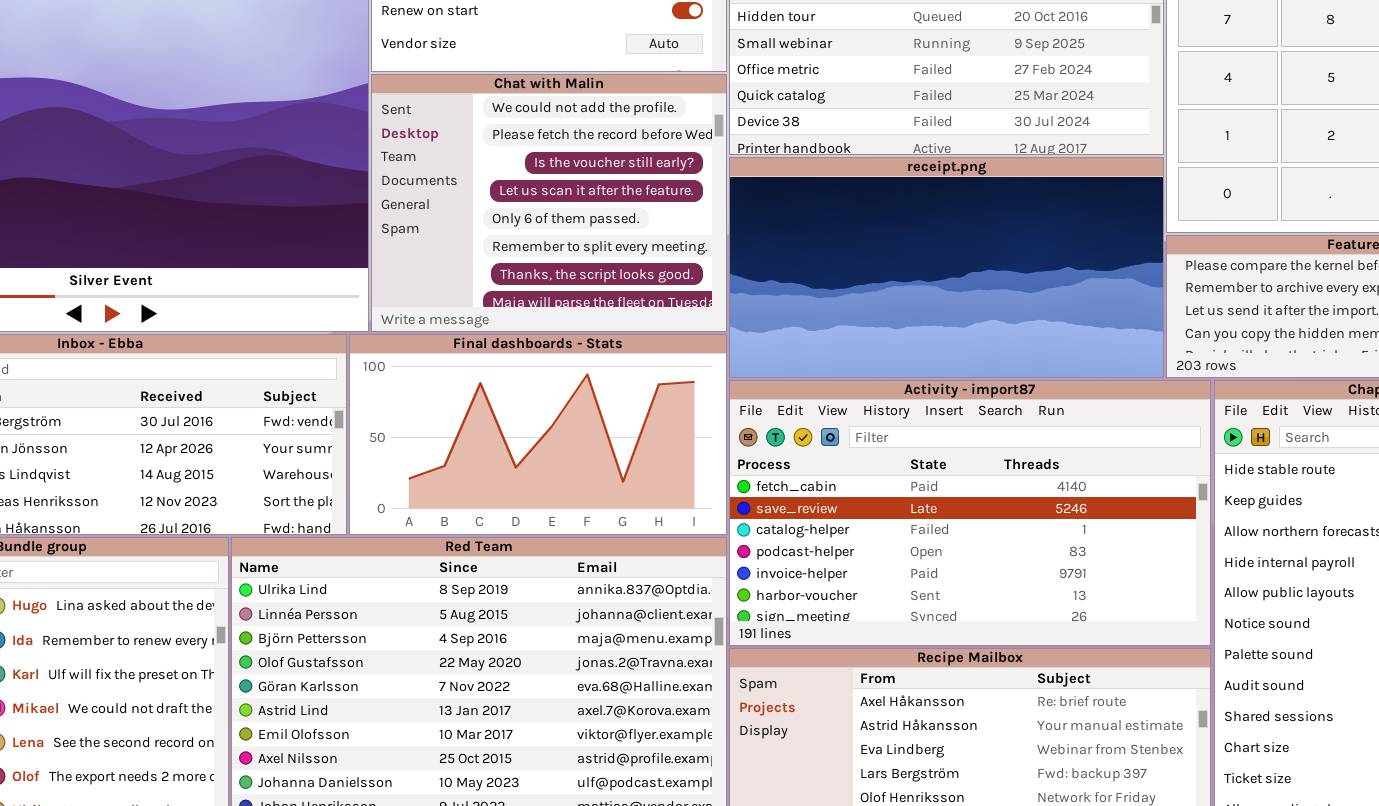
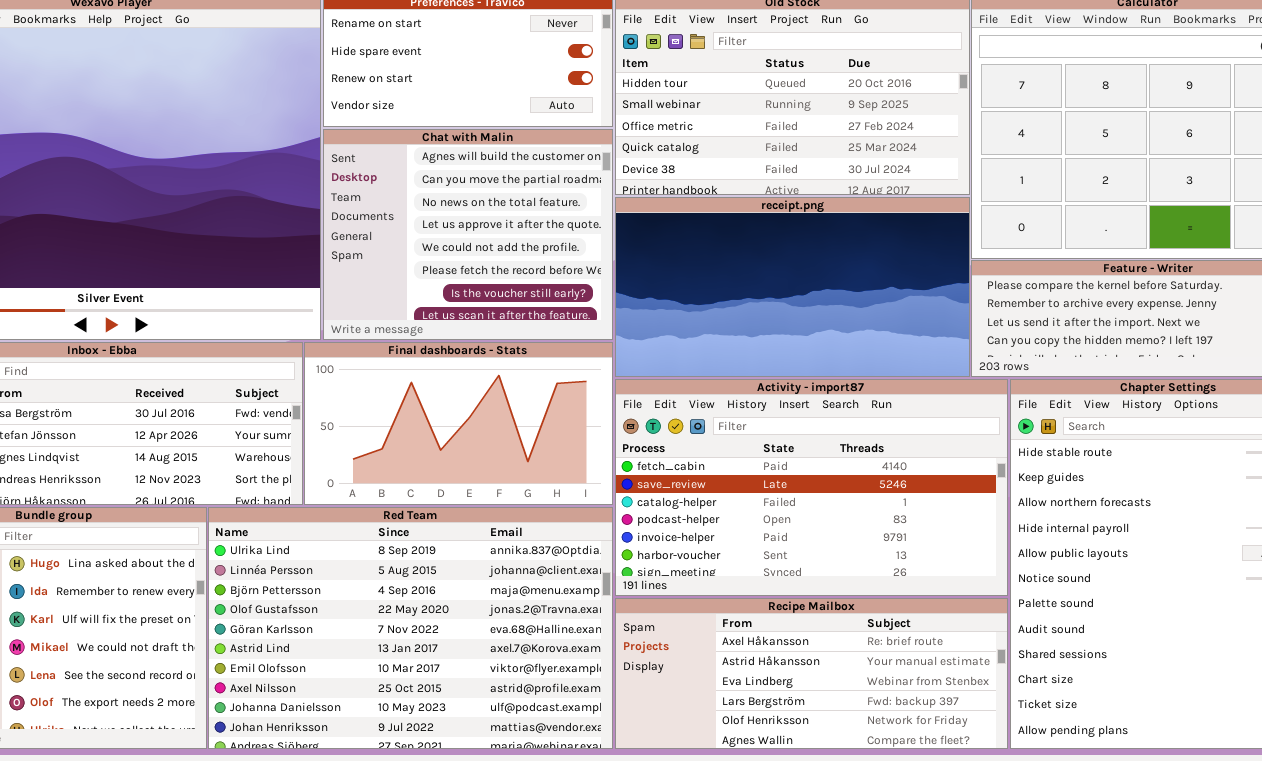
Chat with Malin: [371,74,727,332] -> [323,129,613,340], scrolled up 4 rows

